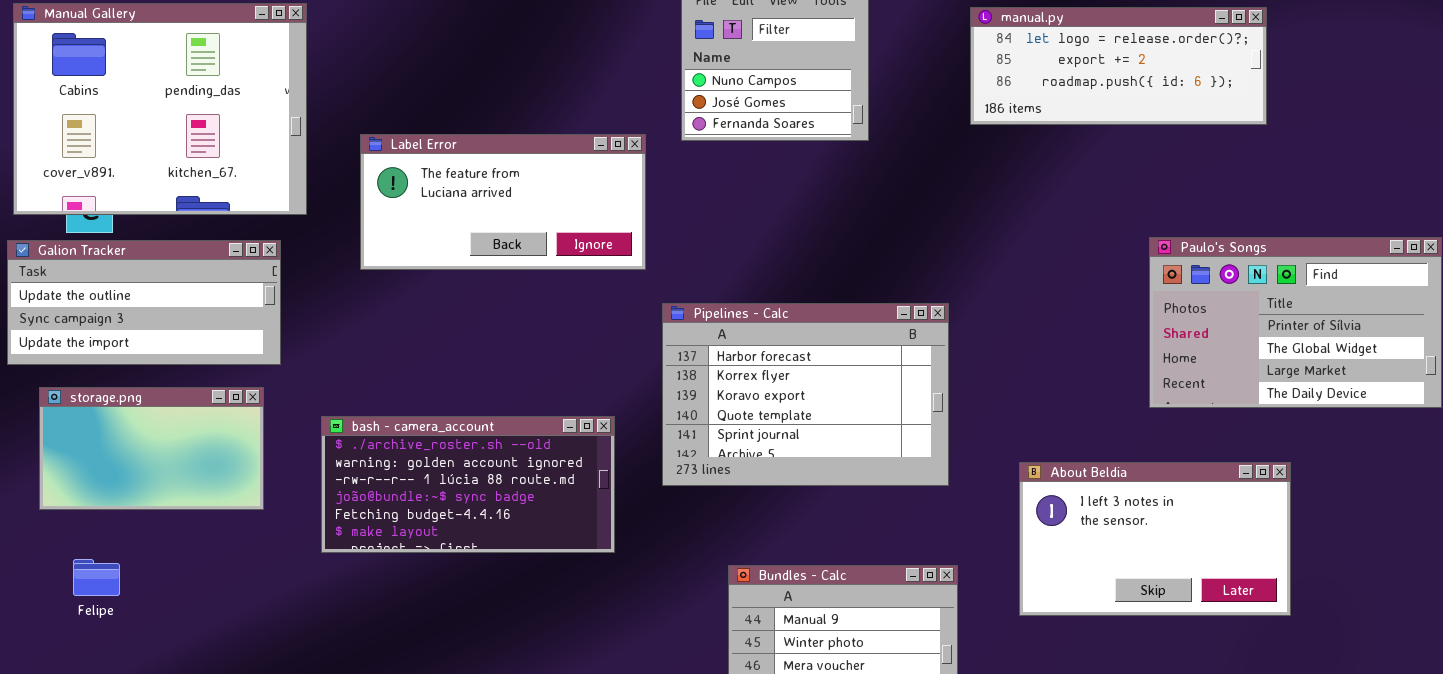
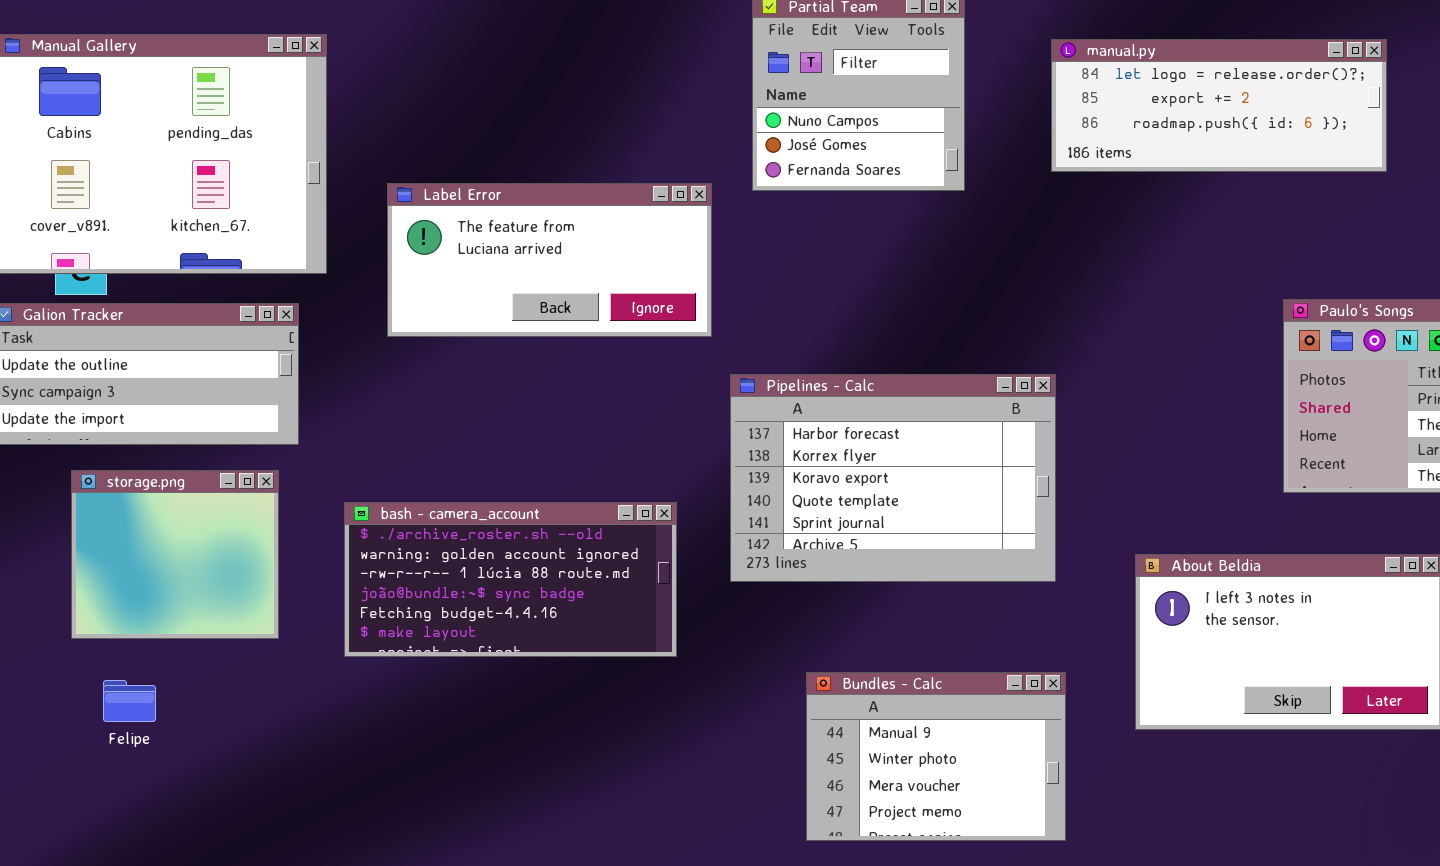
manual.py: [970,7,1267,125] -> [1051,39,1387,172], moved
storage.png: [39,387,264,510] -> [71,470,279,639], resized
Felipe: [73,559,120,596] -> [103,680,156,722], moved

